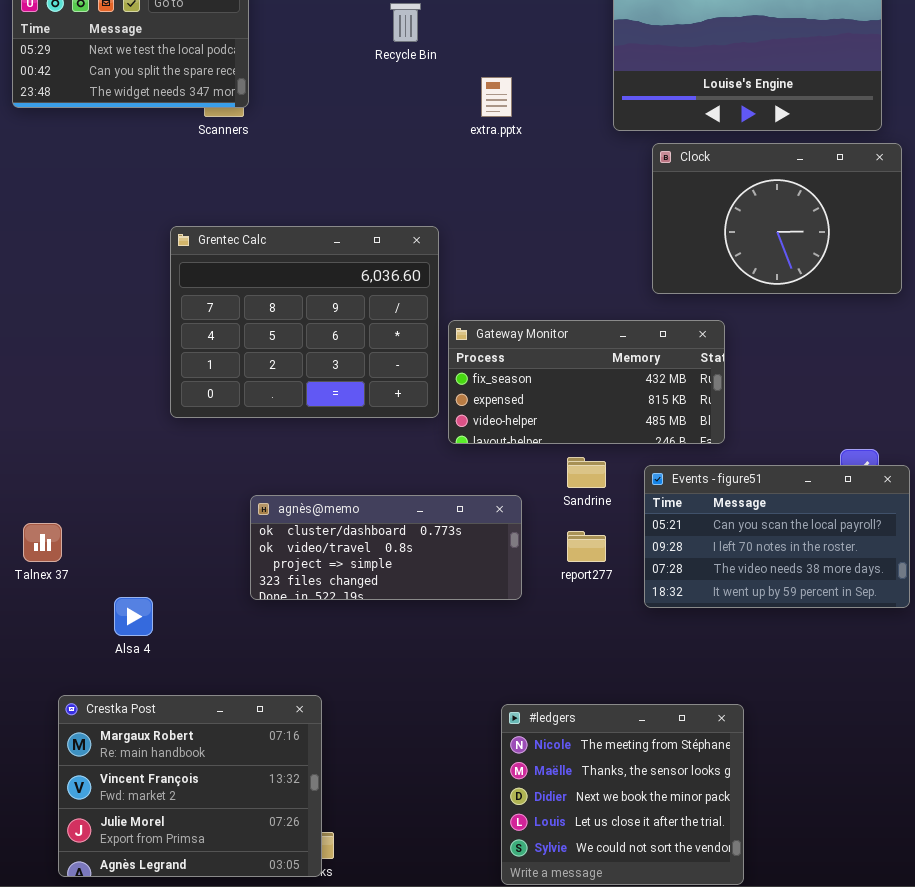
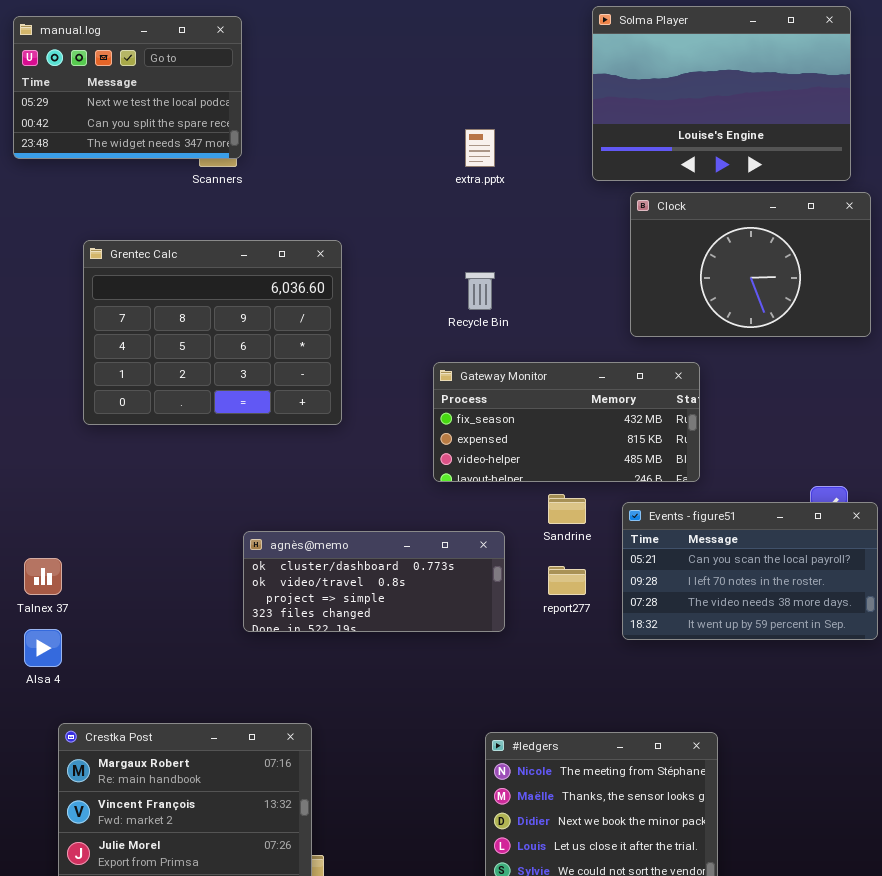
Recycle Bin: [390,3,421,42] -> [465,272,495,310], moved
Grentec Calc: [170,226,439,418] -> [83,240,342,425], moved
Alsa 4: [114,597,153,636] -> [24,629,62,667], moved

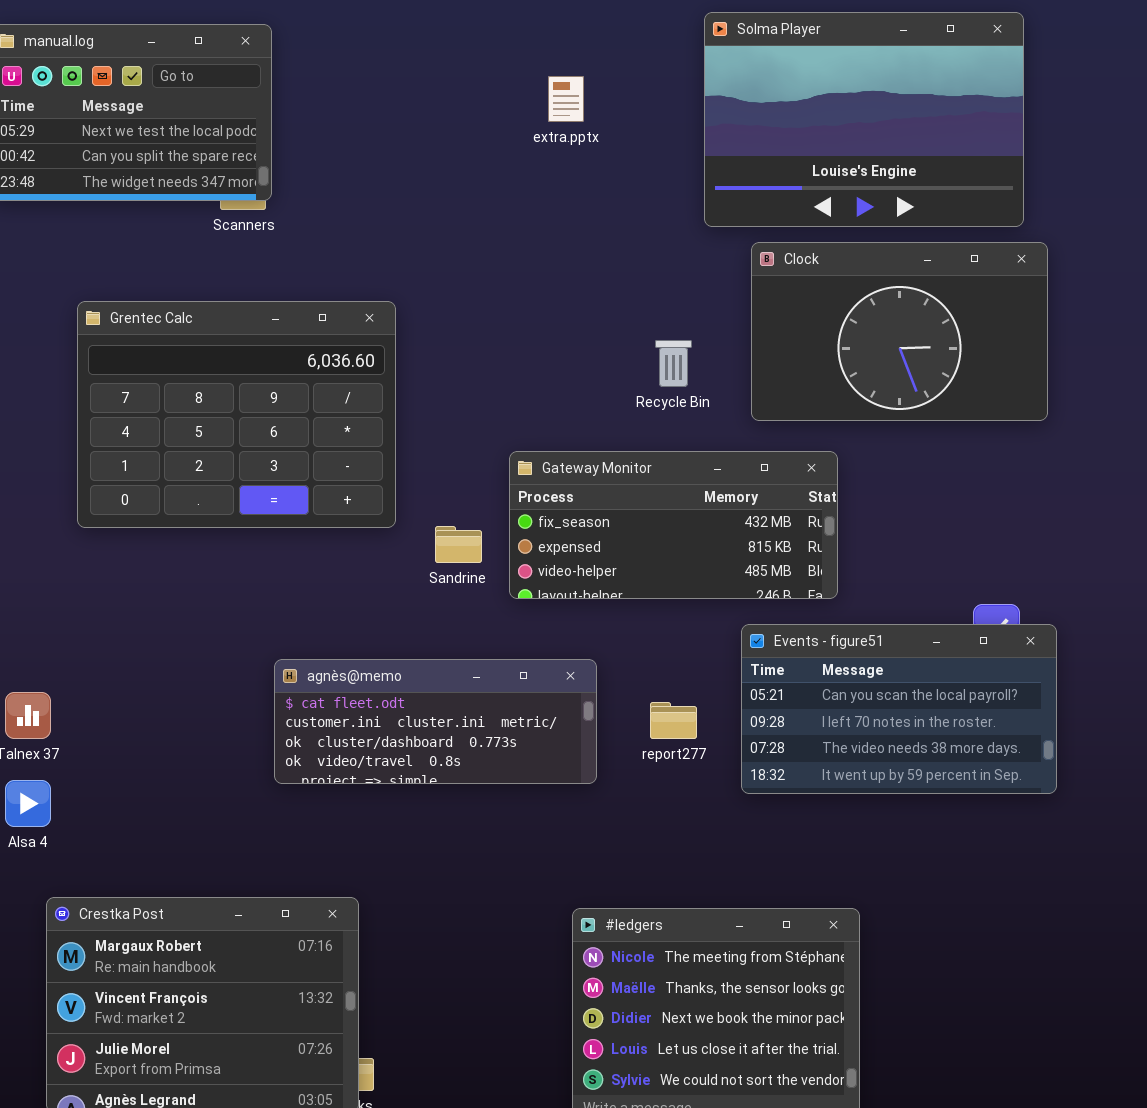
extra.pptx: [465,129,495,167] -> [548,76,584,122], moved
Recycle Bin: [465,272,495,310] -> [655,340,692,387], moved
Sandrine: [548,494,586,524] -> [435,526,482,563], moved
agnès@memo: [243,531,505,632] -> [274,659,597,784], scrolled up 2 rows

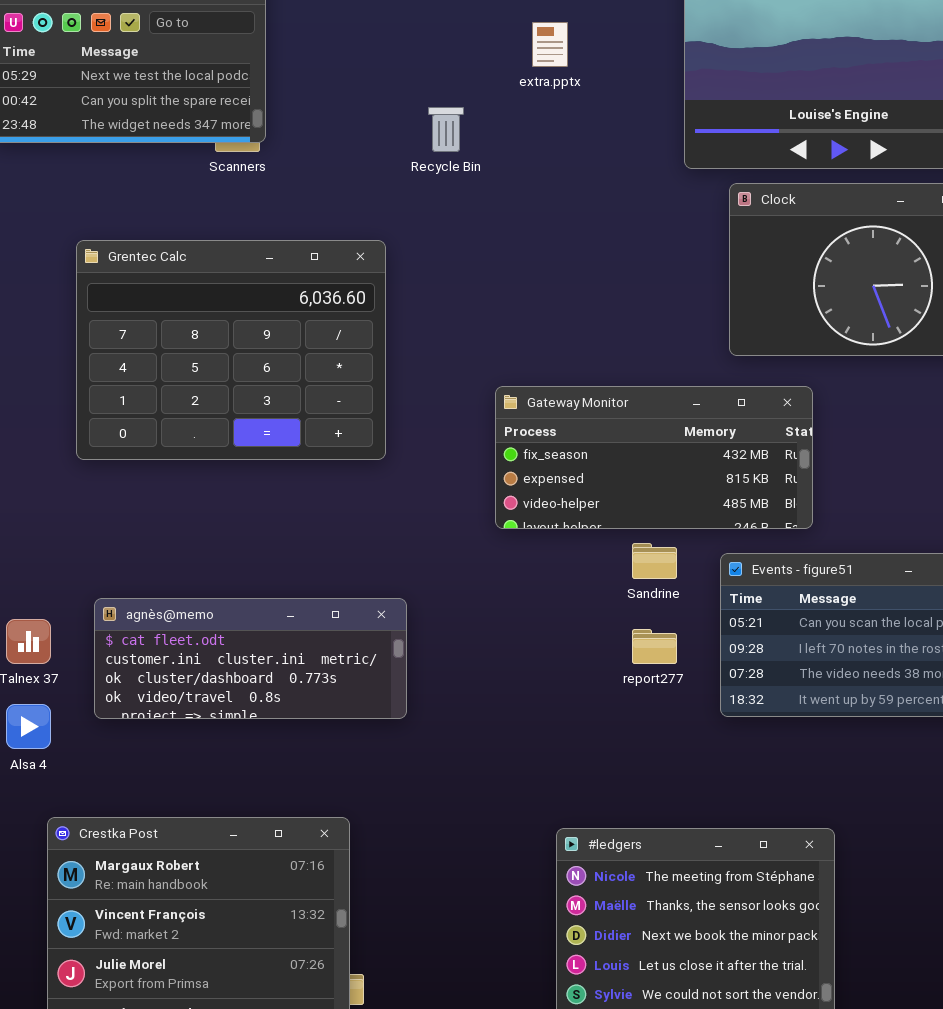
Recycle Bin: [655,340,692,387] -> [428,107,464,152], moved
Sandrine: [435,526,482,563] -> [632,543,677,579], moved
agnès@memo: [274,659,597,784] -> [94,598,407,719], moved

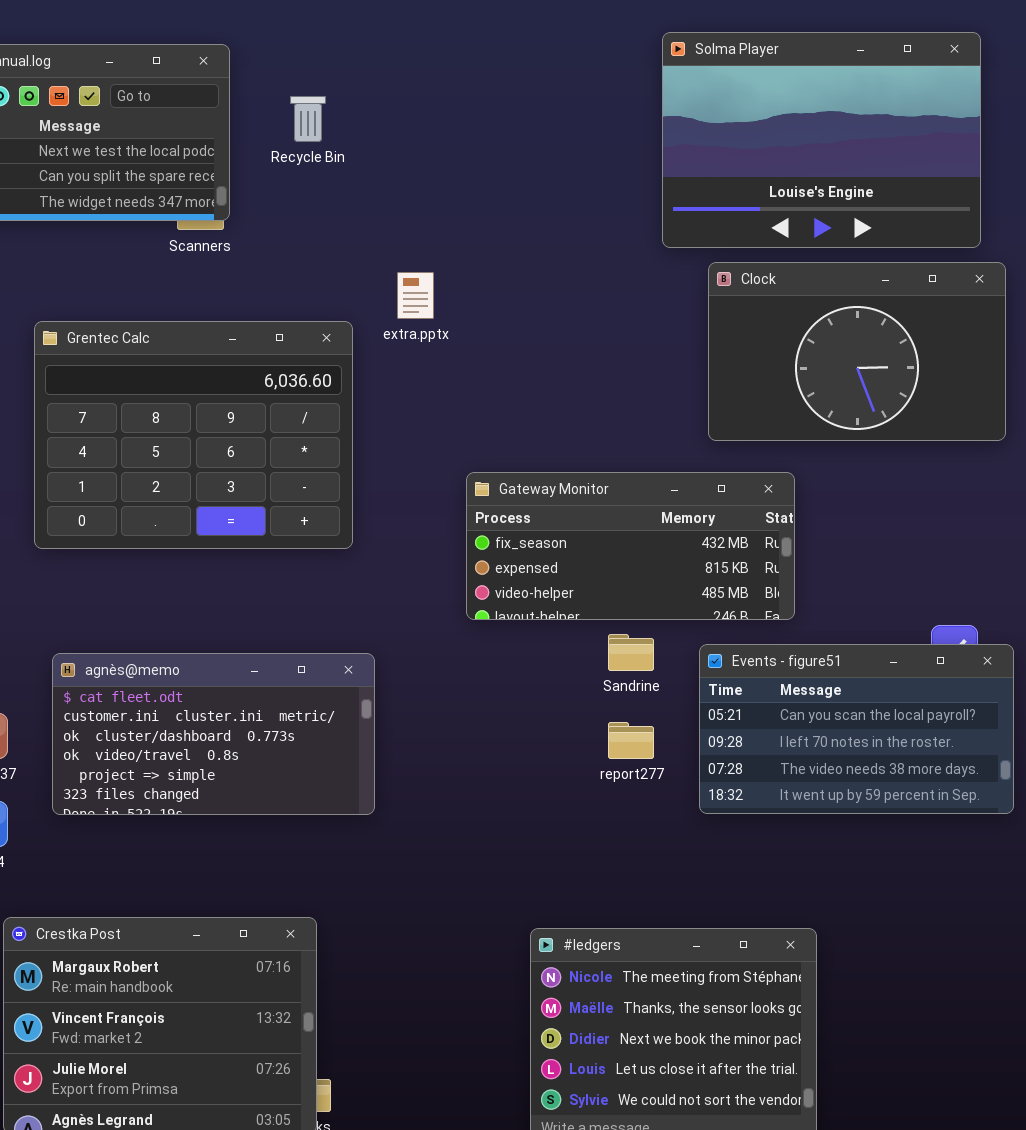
extra.pptx: [532,22,568,67] -> [397,272,434,319], moved
Recycle Bin: [428,107,464,152] -> [290,96,326,142], moved
agnès@memo: [94,598,407,719] -> [52,653,375,815], resized

